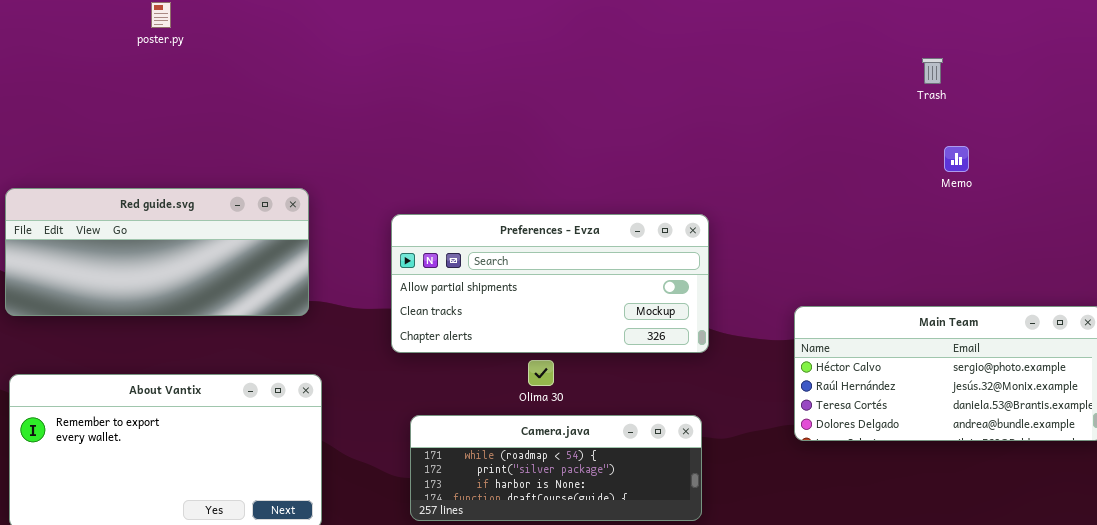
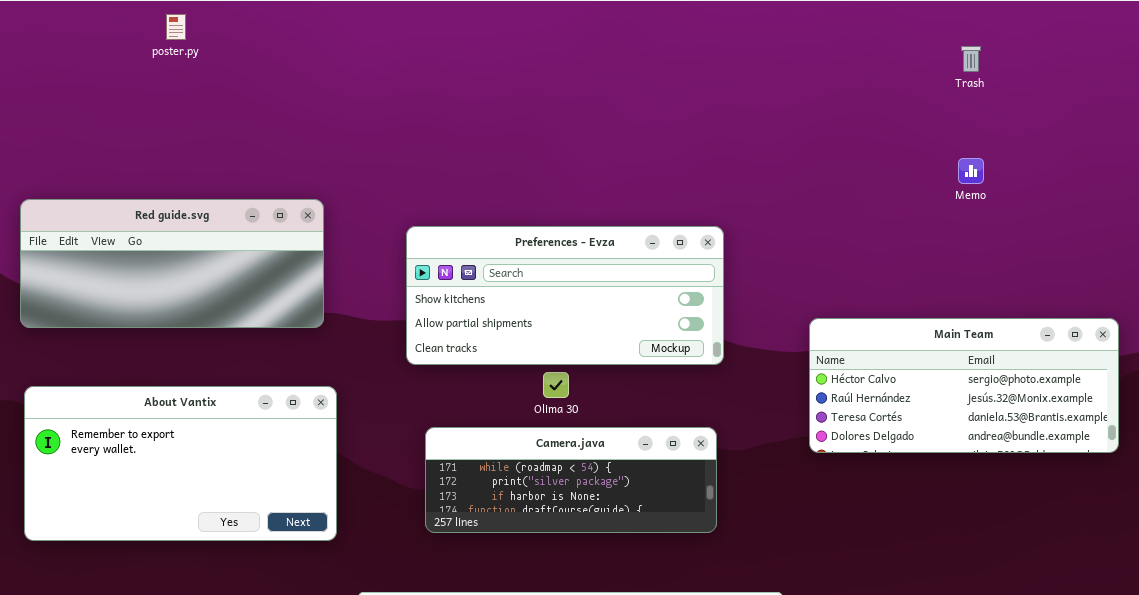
Trash: [922,58,943,84] -> [961,46,981,72], moved
Preferences - Evza: [391,214,709,353] -> [406,226,724,365], scrolled up 1 row

